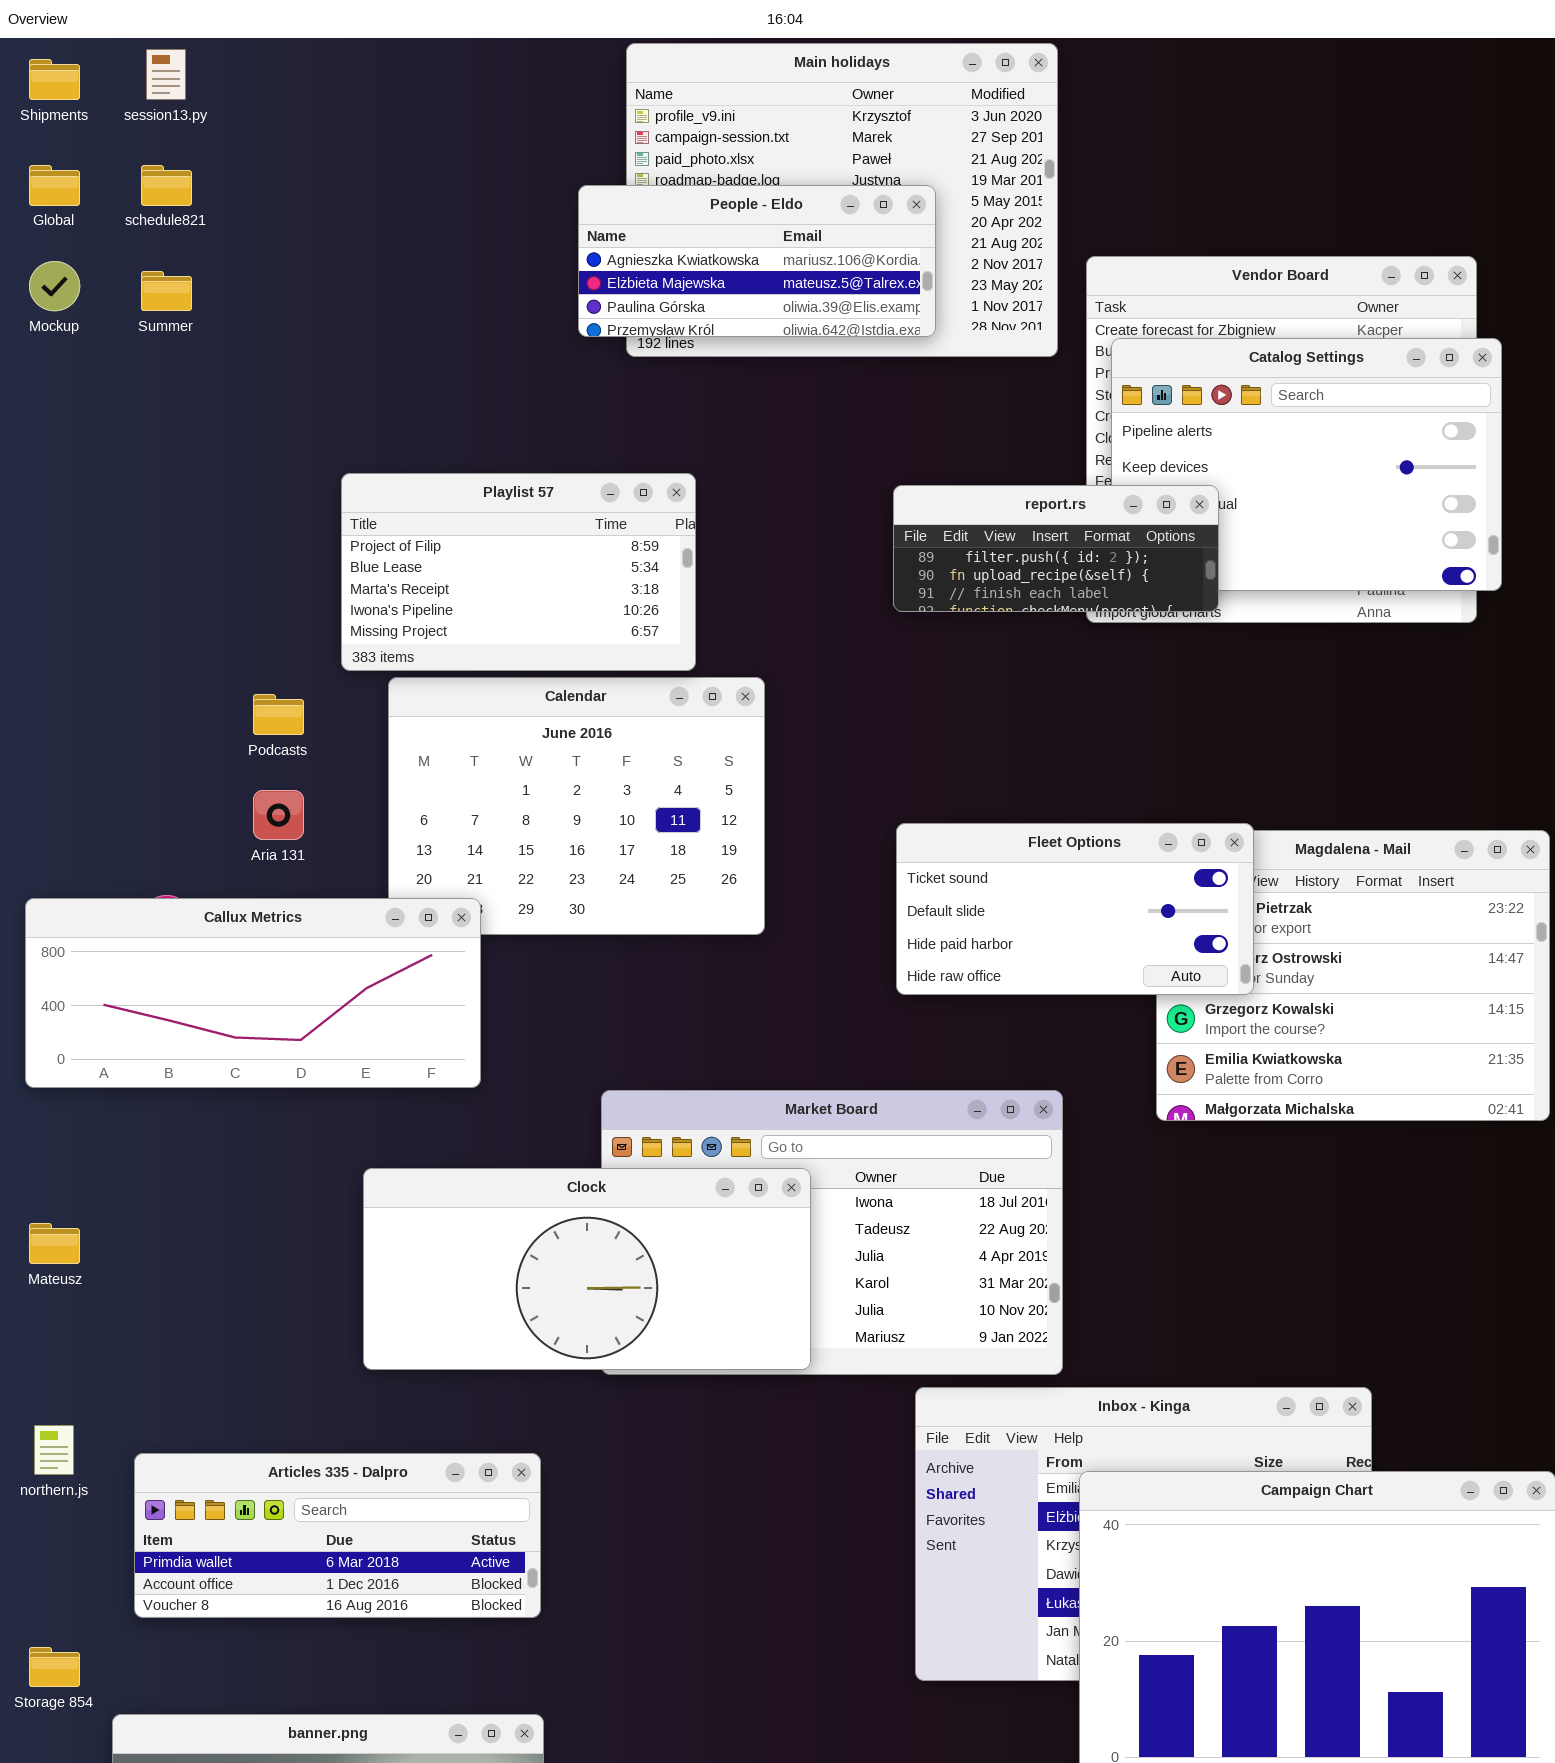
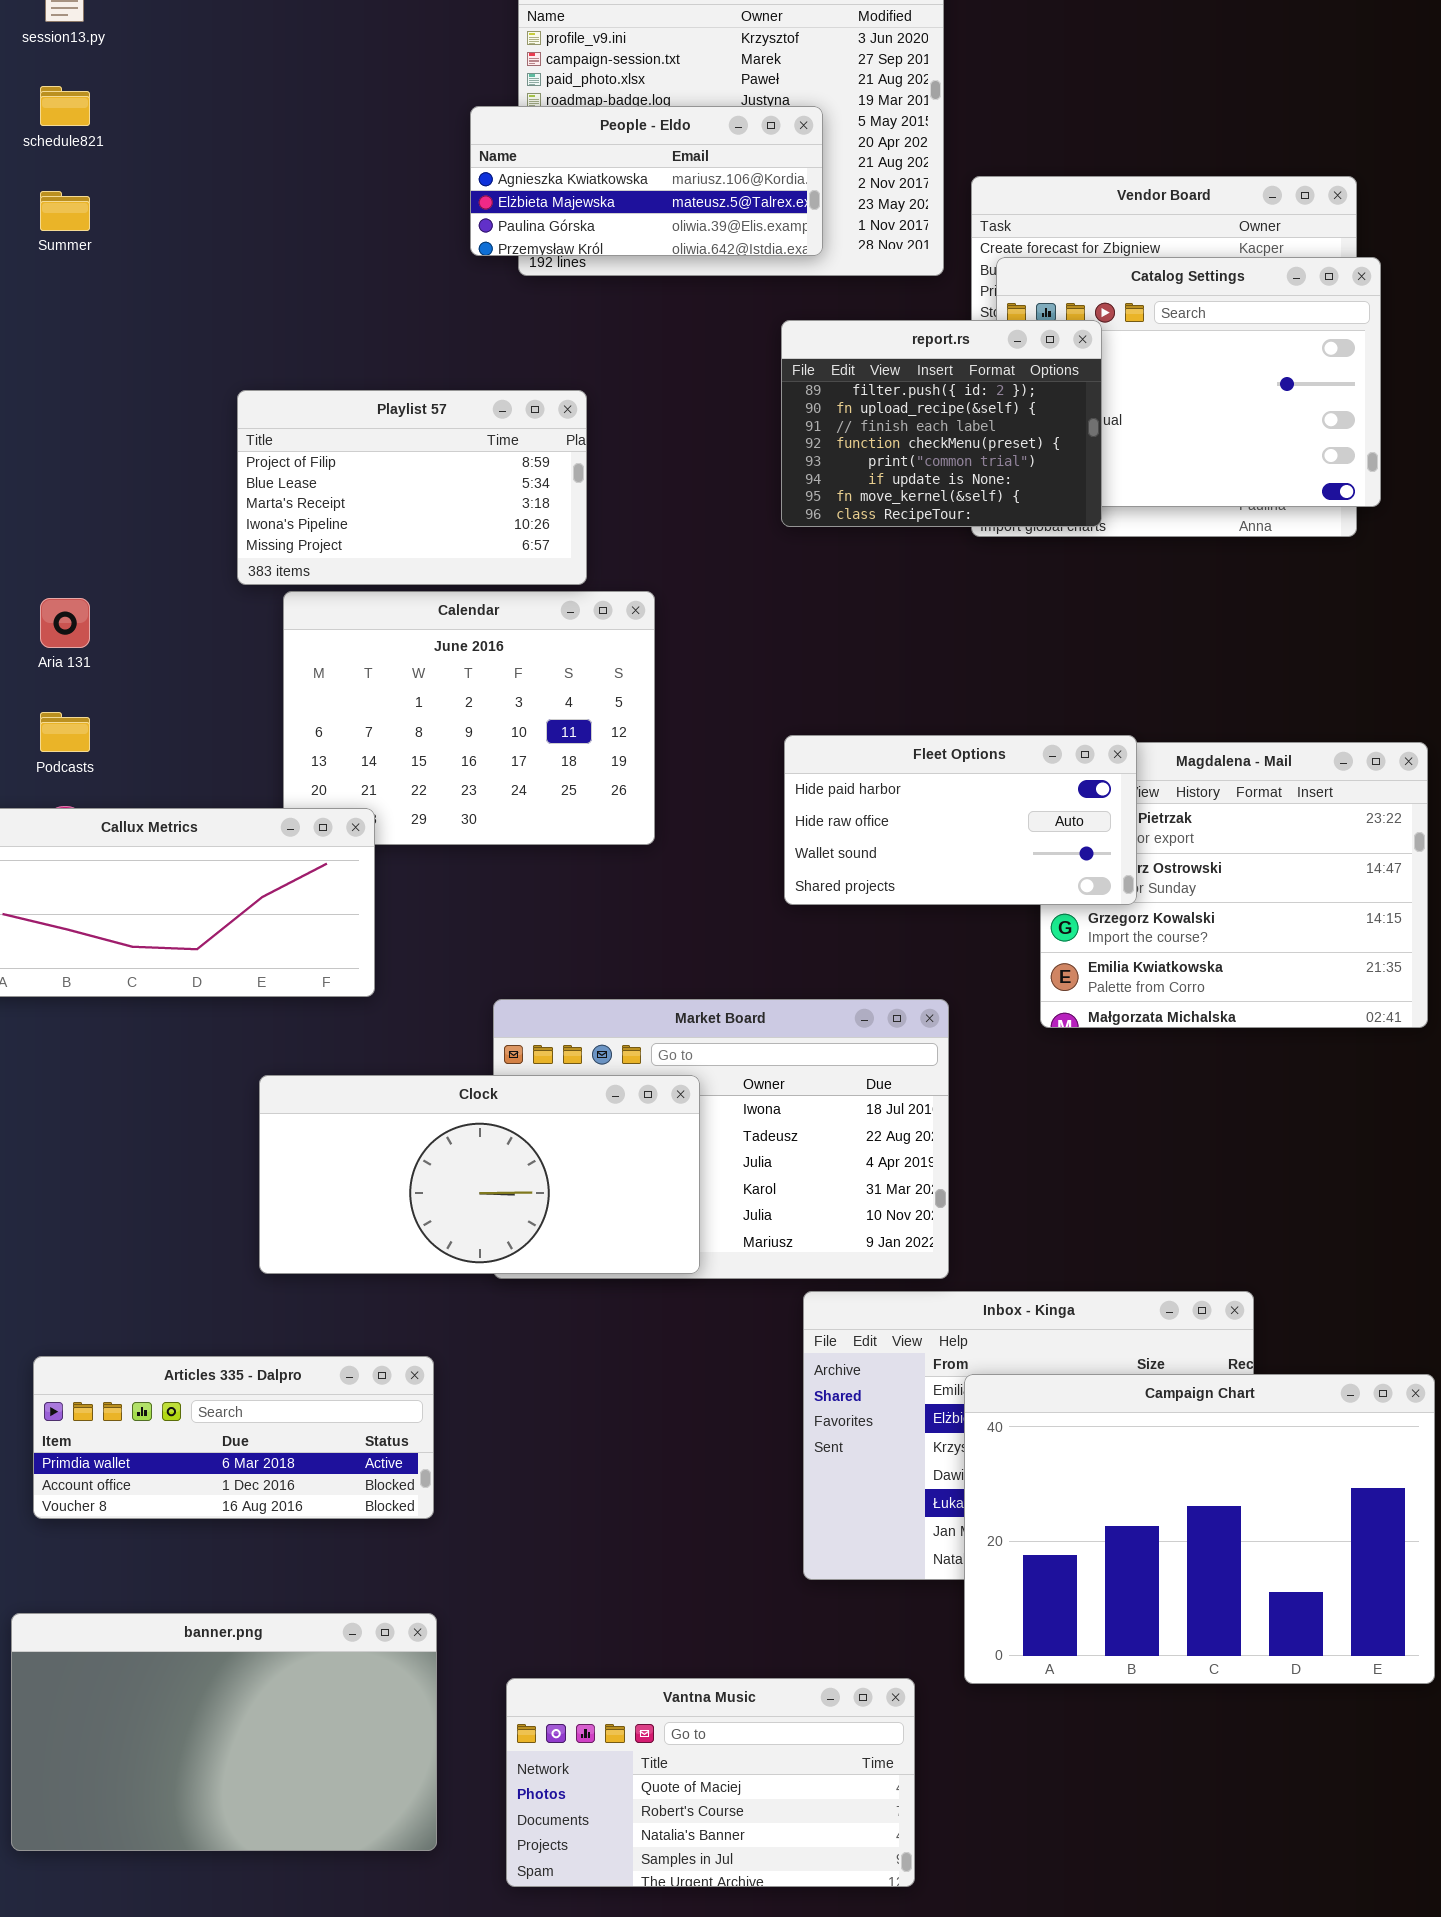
report.rs: [893,485,1219,612] -> [781,320,1102,527], resized
Podcasts: [253,694,304,735] -> [40,712,90,752], moved
Aria 131: [253,790,304,840] -> [40,598,90,648], moved
Fleet Options: [896,823,1254,995] -> [784,735,1137,905], scrolled down 2 rows

